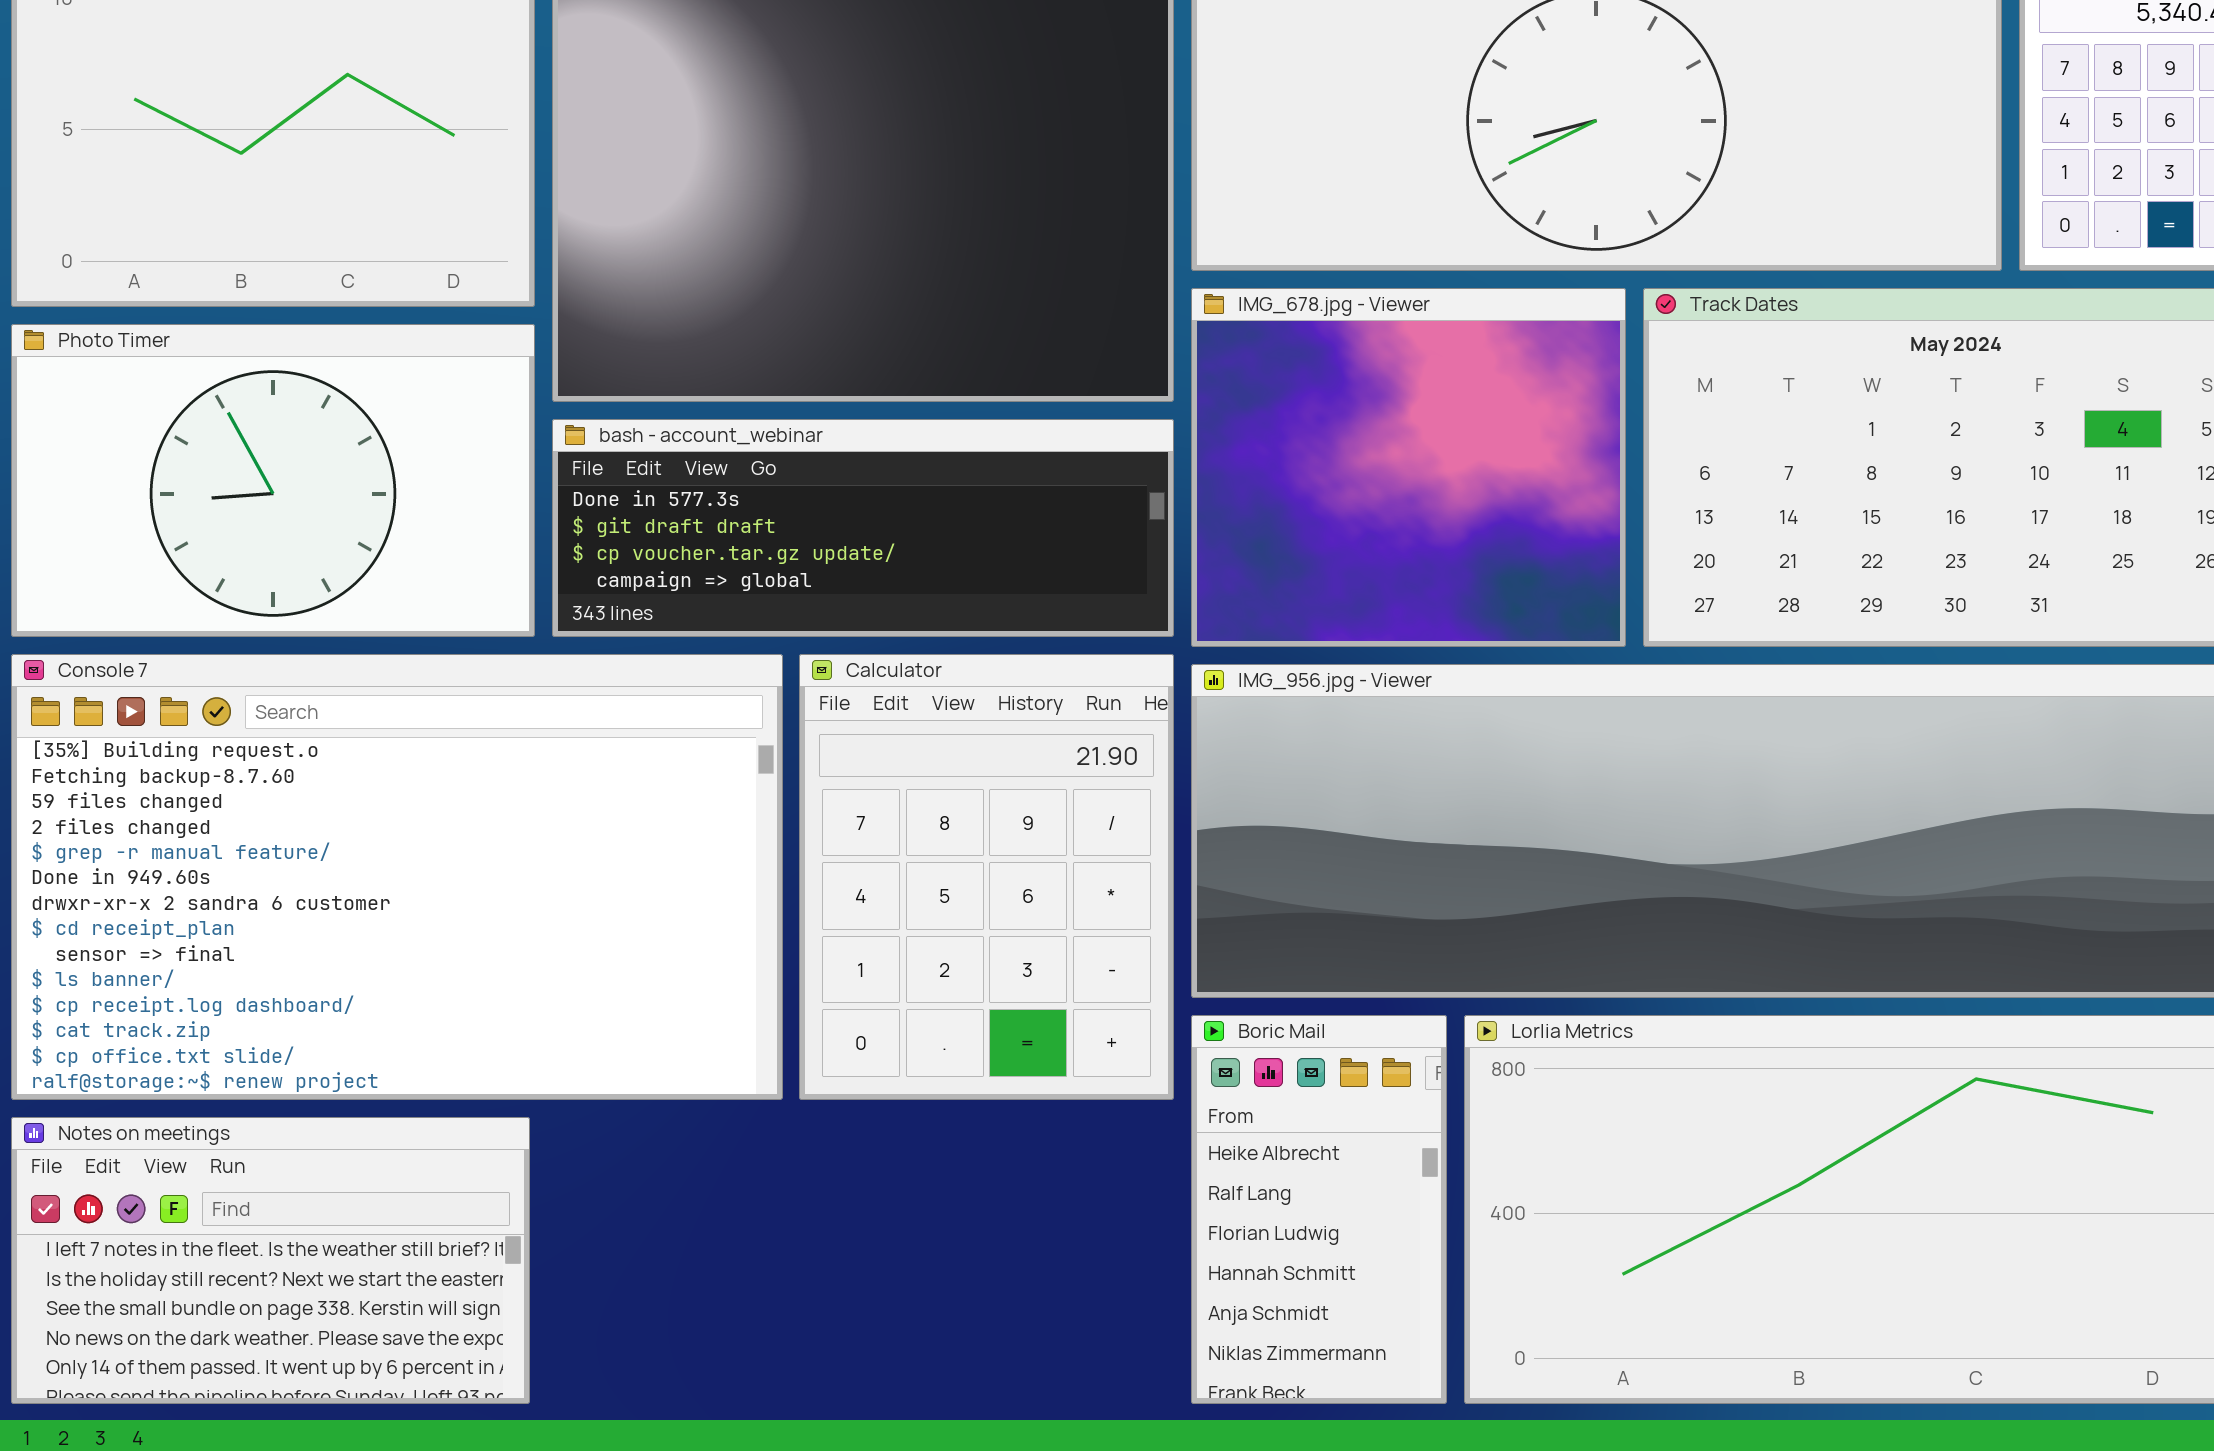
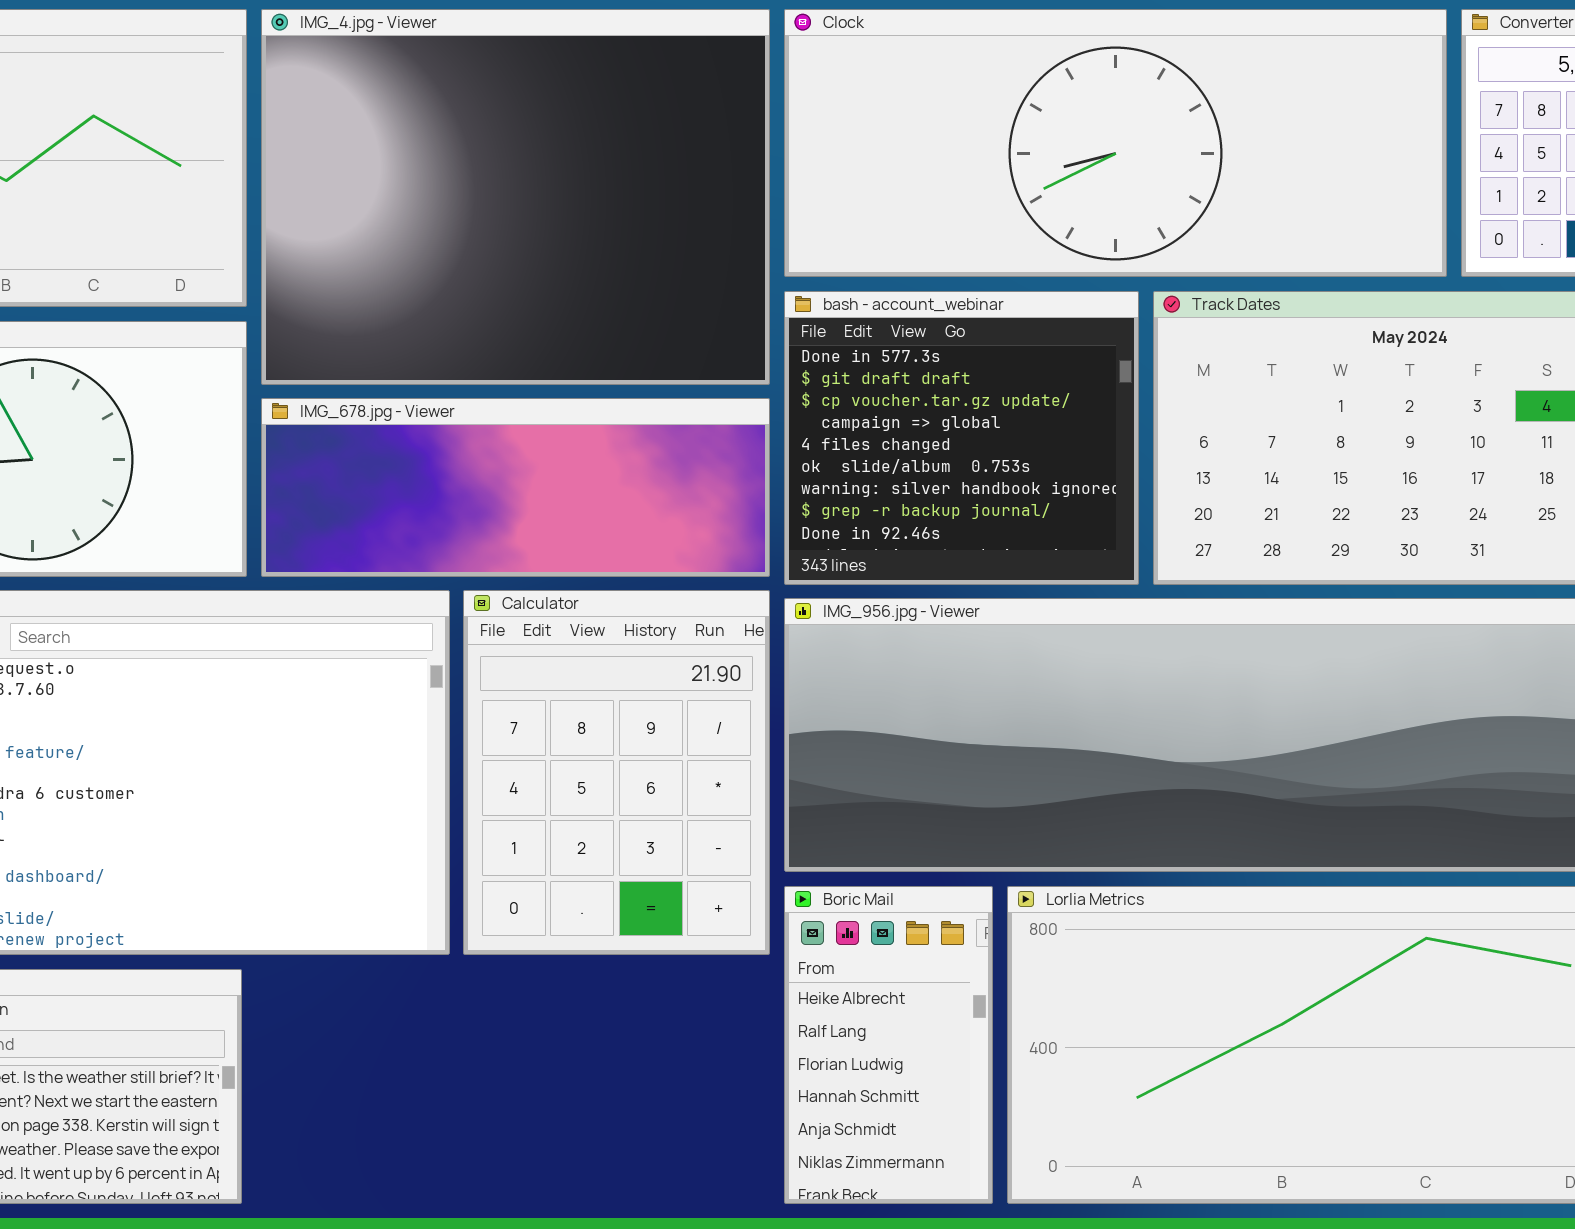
IMG_678.jpg - Viewer: [1191,288,1626,647] -> [261,398,770,577], moved, resized
bash - account_webinar: [552,419,1174,637] -> [784,291,1139,585], moved, resized

